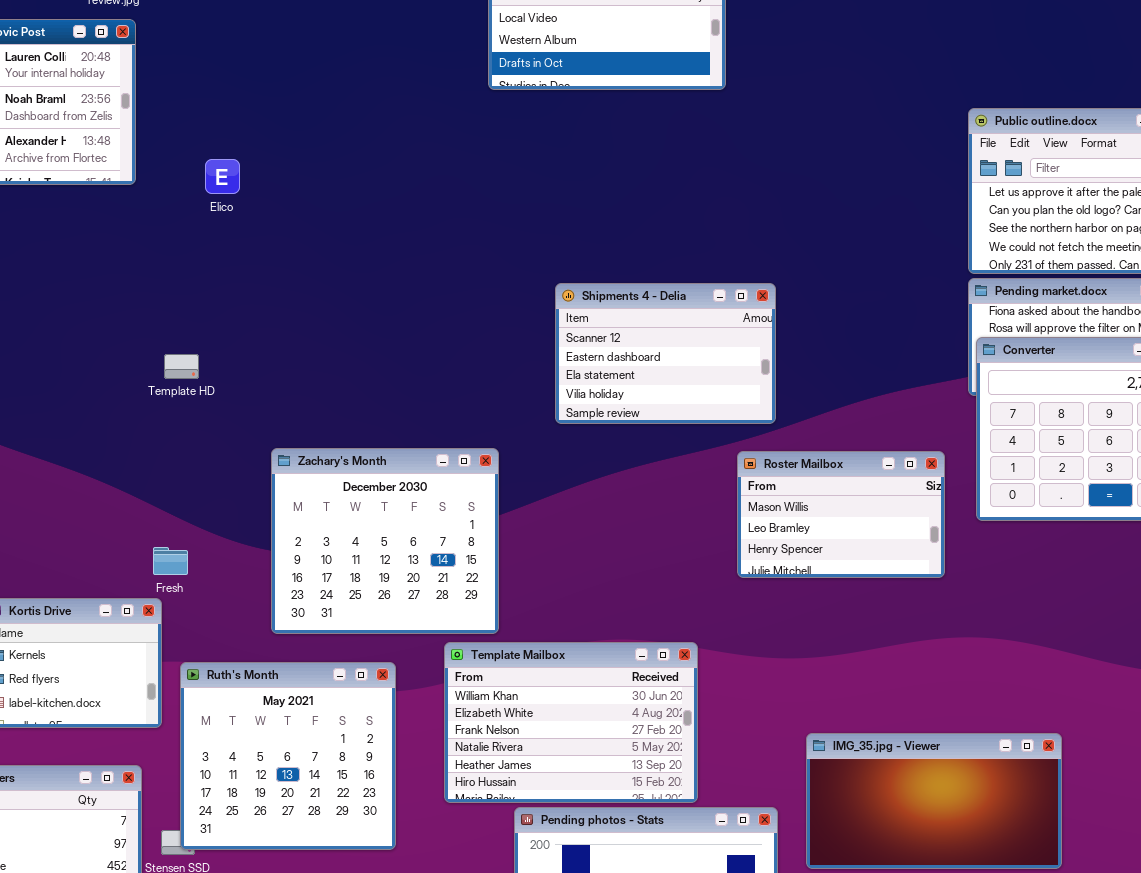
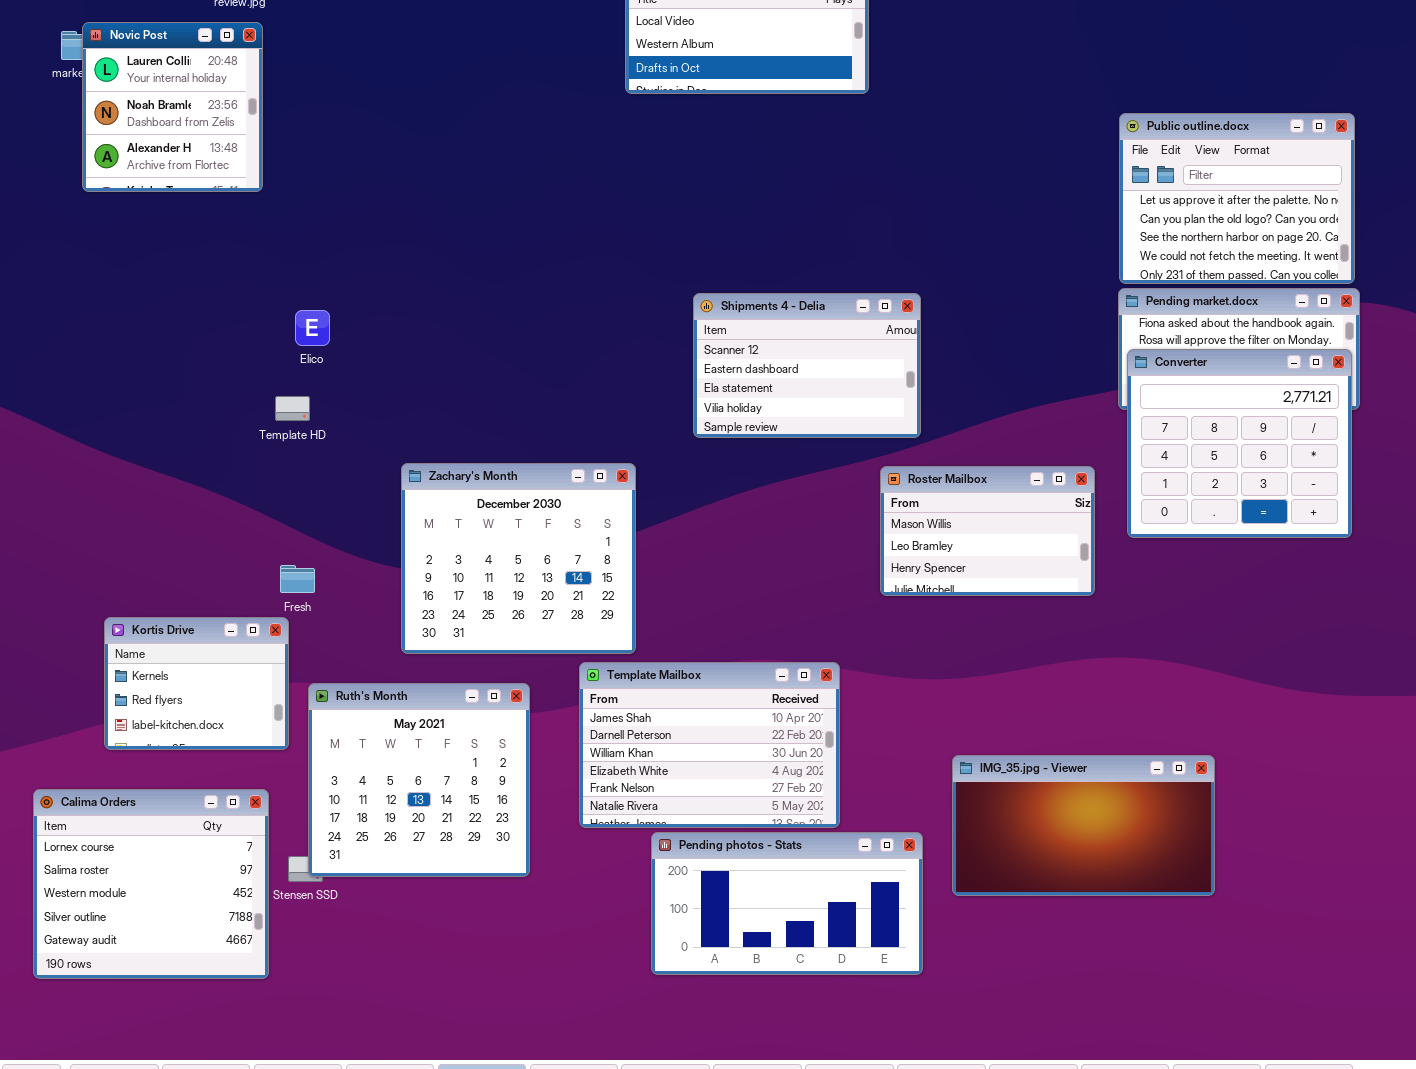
Elico: [205,159,240,194] -> [295,310,330,346], moved
Template HD: [164,354,199,379] -> [275,396,310,421], moved
Template Mailbox: [444,642,698,803] -> [579,662,840,828], scrolled up 2 rows

